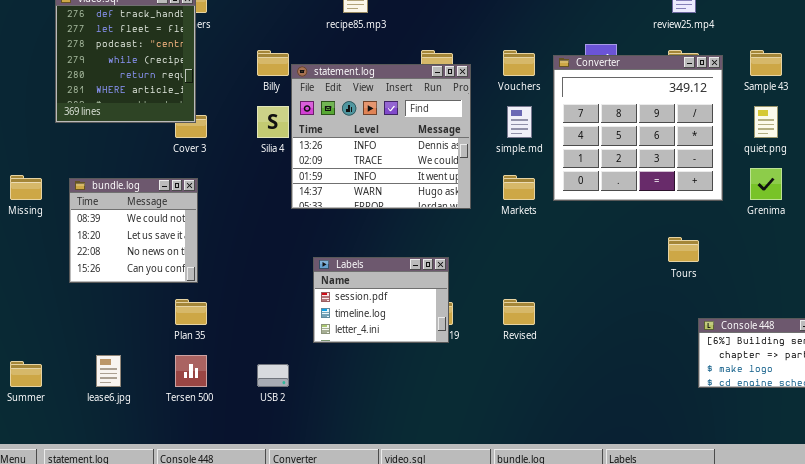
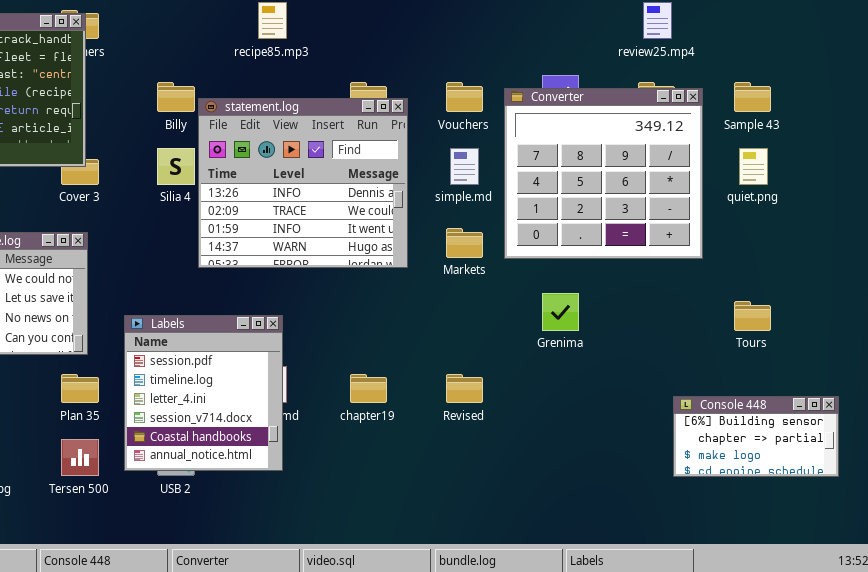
Grenima: [750,168,782,200] -> [542,293,579,331], moved
Tours: [668,237,699,262] -> [734,301,771,331], moved
Labels: [313,257,449,343] -> [124,315,283,471], moved, resized

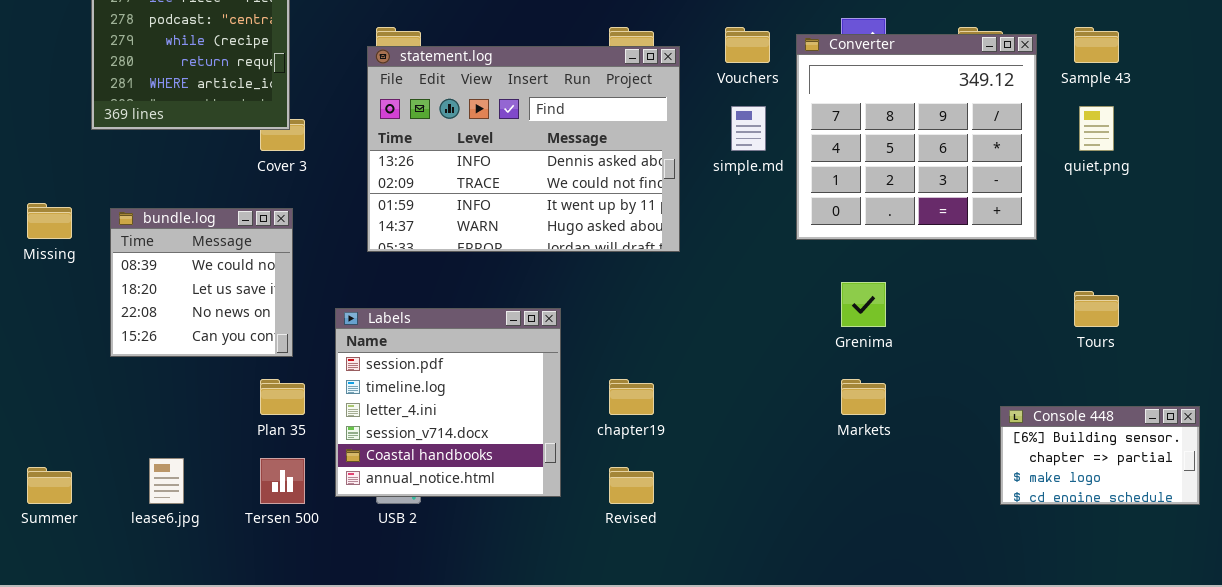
statement.log: [198,98,408,268] -> [367,46,680,252], resized
Markets: [446,228,483,258] -> [841,379,886,415], moved
Labels: [124,315,283,471] -> [335,308,561,497], resized
Revised: [446,374,483,403] -> [609,467,654,504], moved

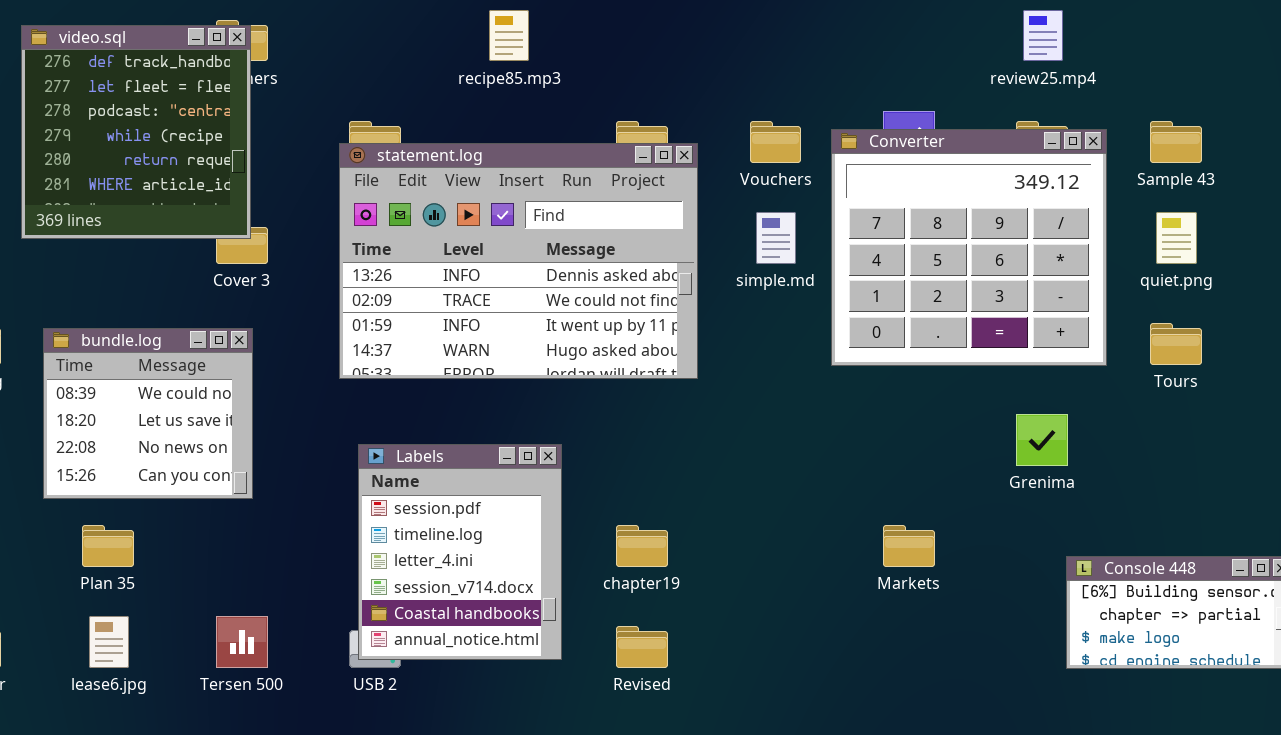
Grenima: [841,282,886,327] -> [1016,414,1068,466], moved
Tours: [1074,291,1119,327] -> [1150,323,1202,365], moved
Labels: [335,308,561,497] -> [358,444,562,660], resized
Plan 35: [260,379,305,415] -> [82,525,134,567], moved

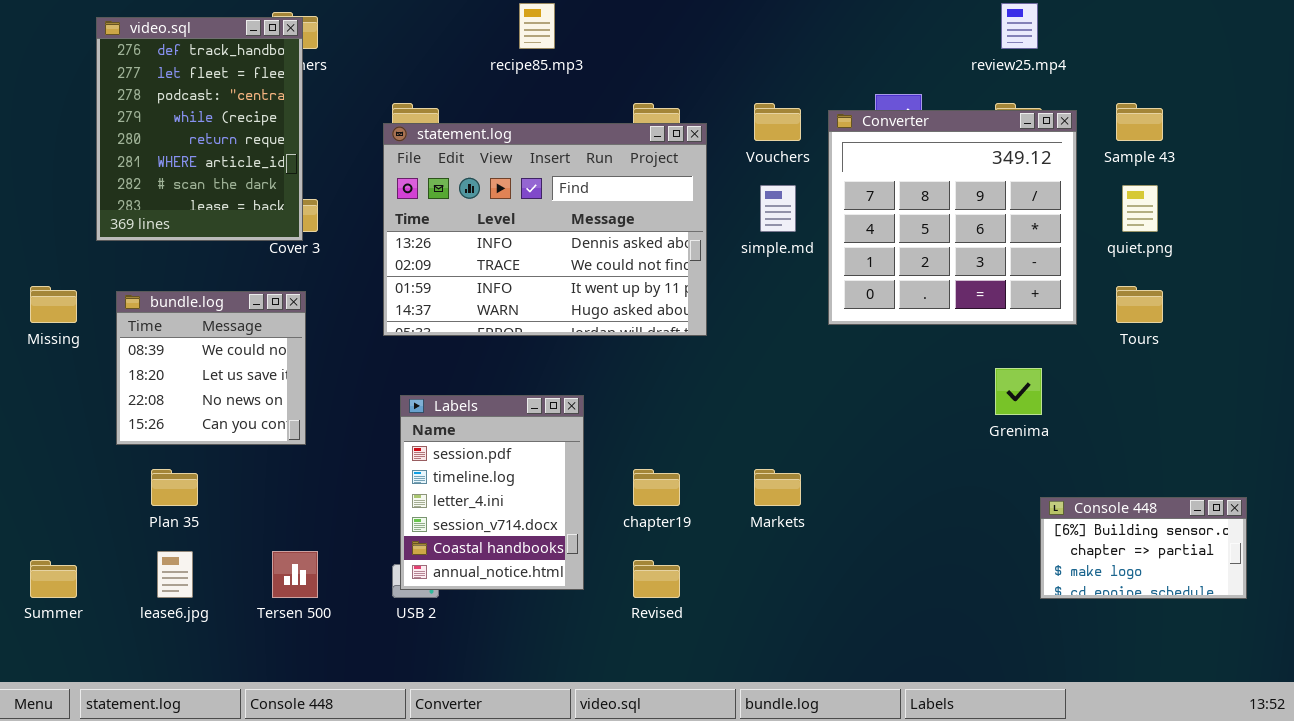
video.sql: [21,25,251,239] -> [96,17,303,241], resized
Markets: [883,525,935,567] -> [754,469,801,506], moved

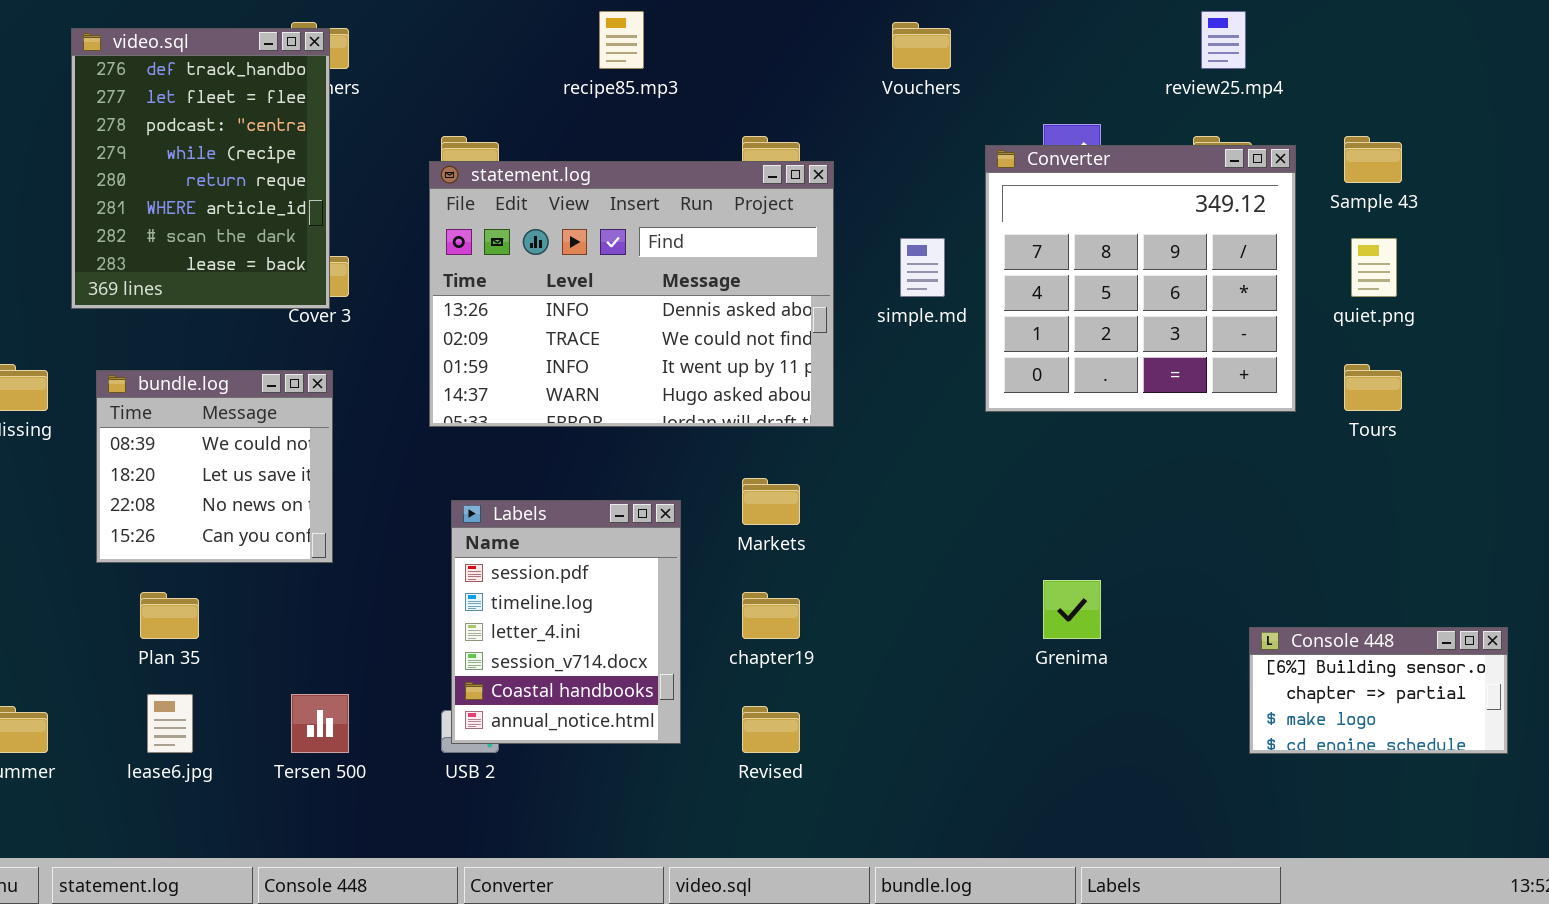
Vouchers: [754,103,801,141] -> [892,22,951,69], moved
Grenima: [995,368,1042,415] -> [1043,580,1101,639], moved
Markets: [754,469,801,506] -> [742,478,800,525], moved

